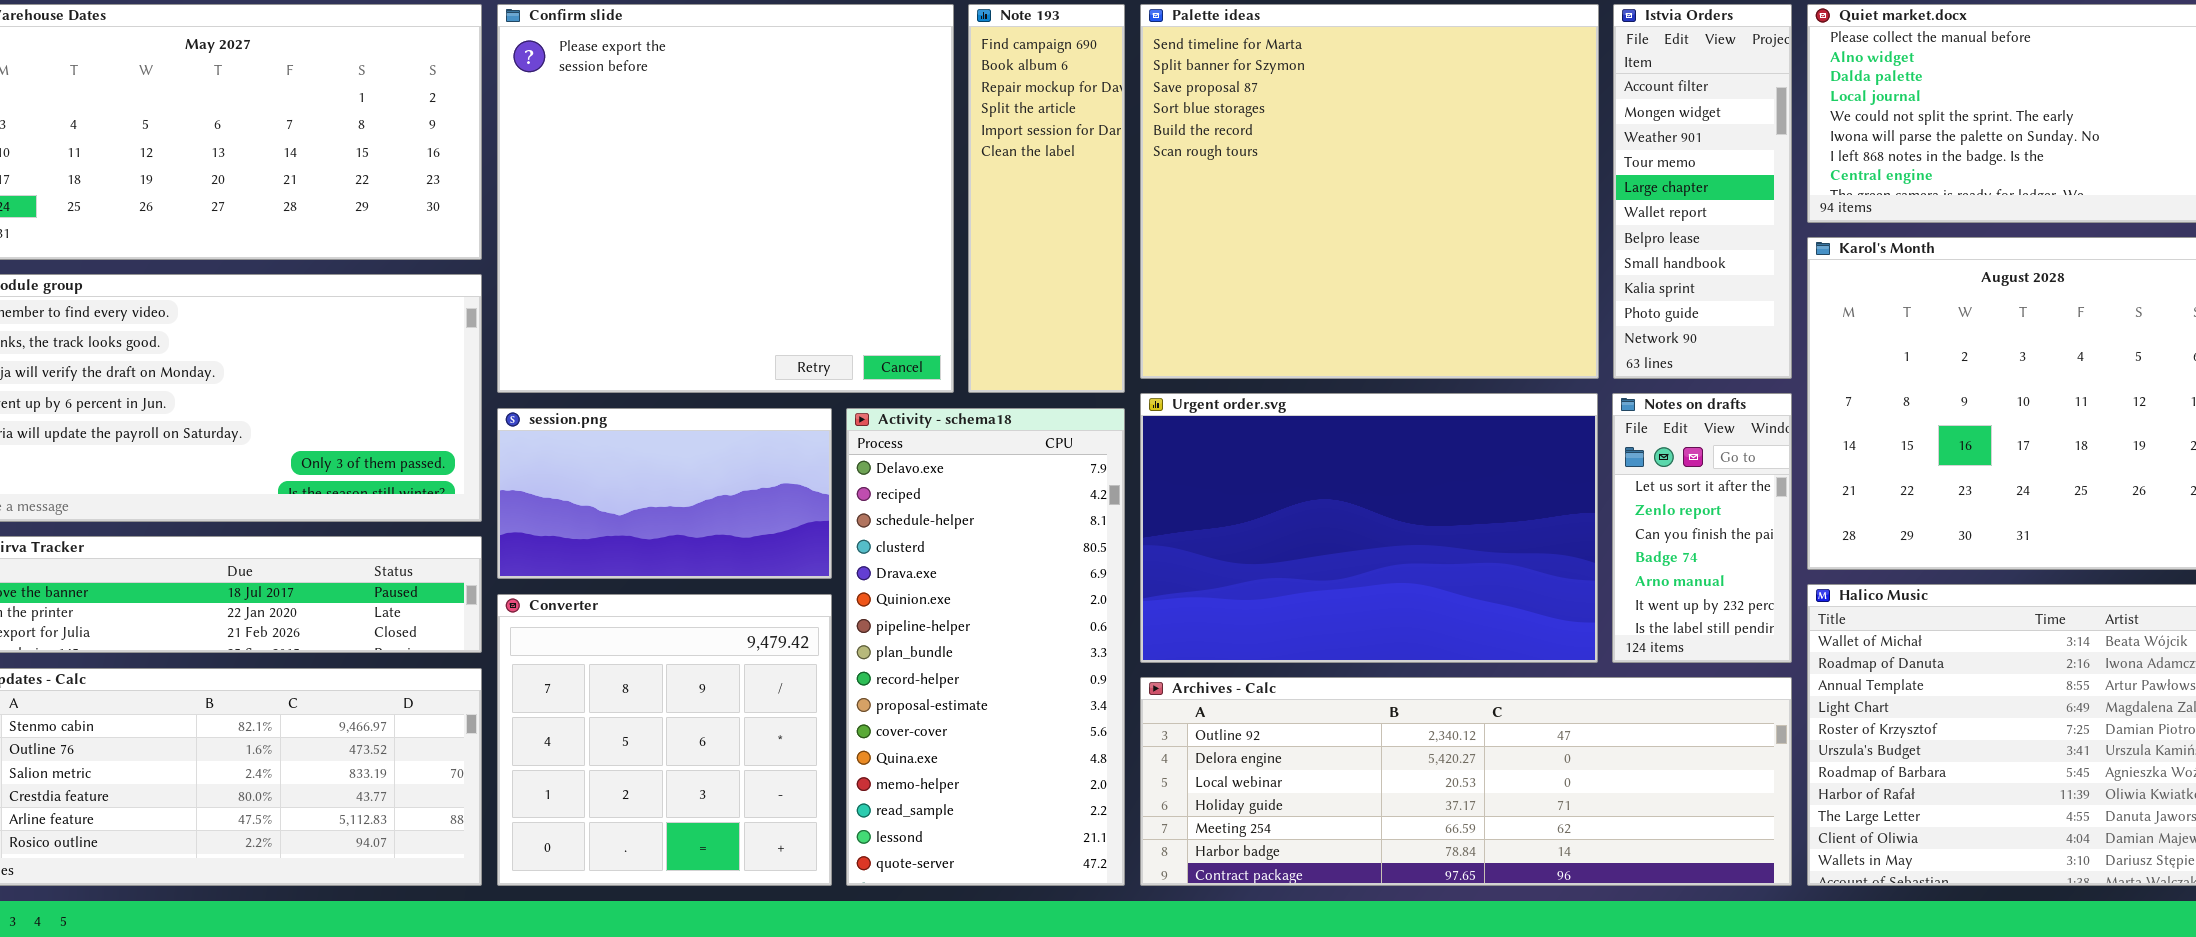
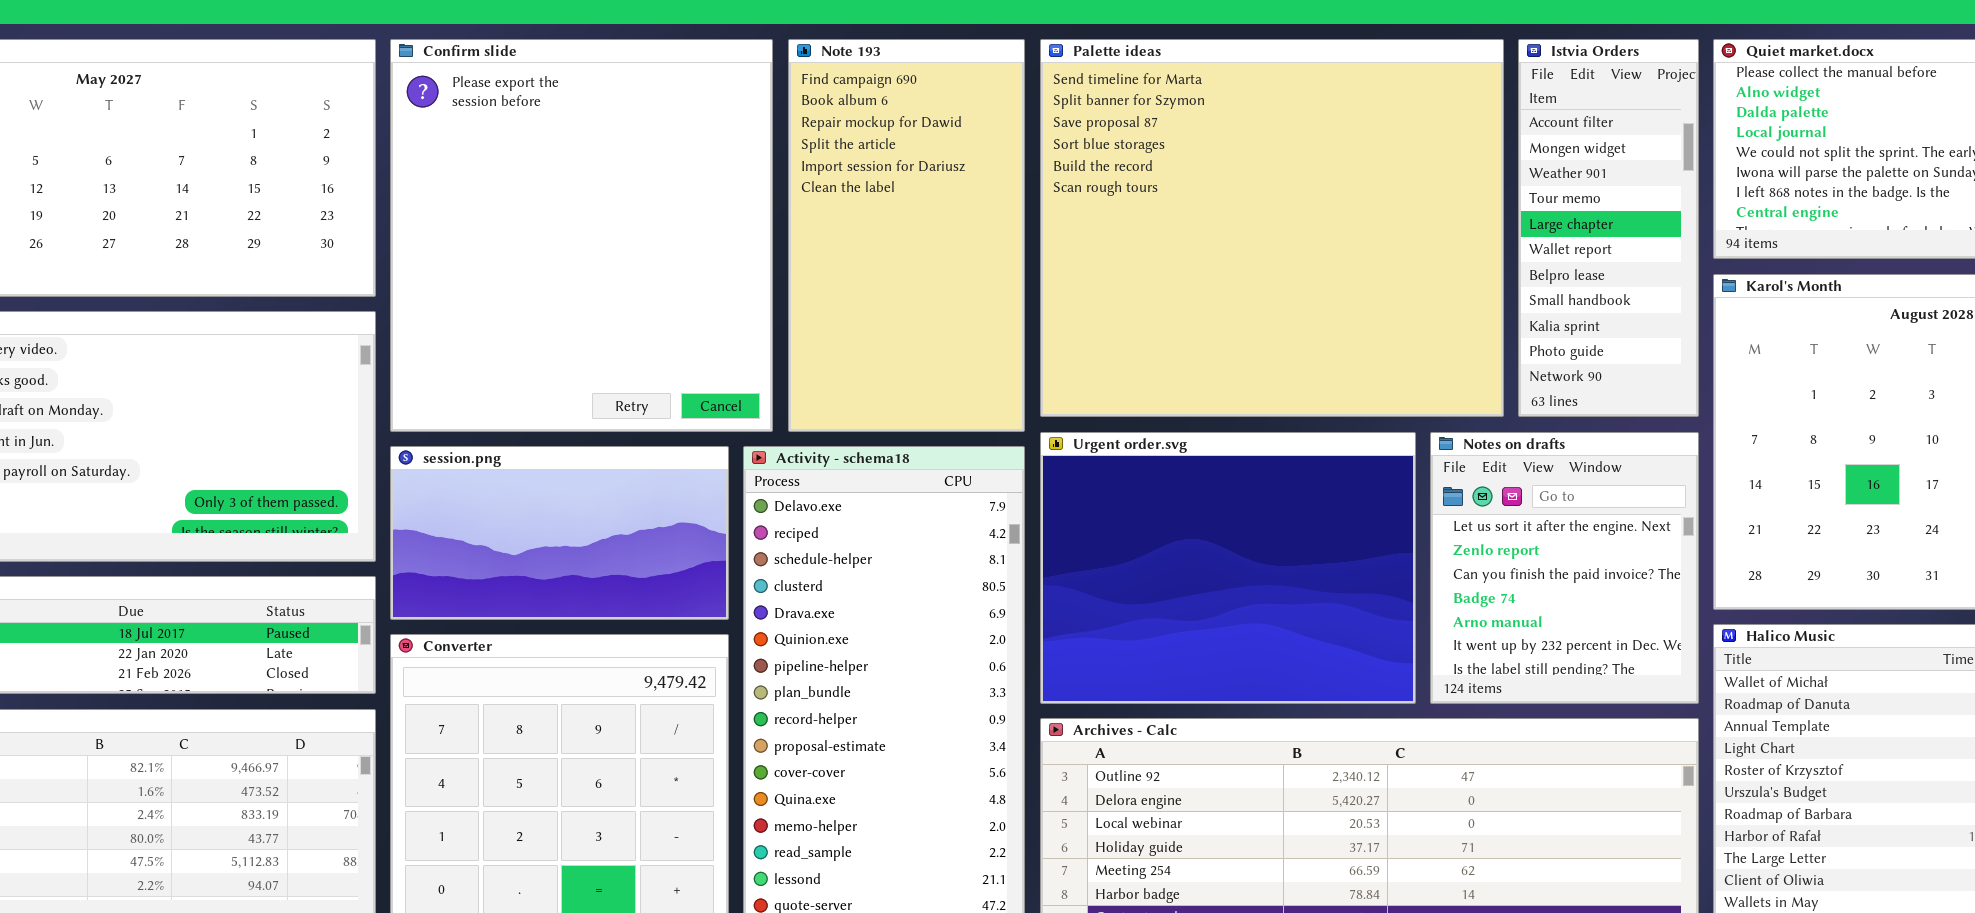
Confirm slide: [497,4,954,393] -> [390,39,773,432], resized
Note 193: [968,4,1125,393] -> [788,39,1025,432], resized
Urgent order.svg: [1140,393,1598,663] -> [1040,432,1416,704], resized
Notes on drafts: [1612,393,1792,663] -> [1430,432,1699,704], resized

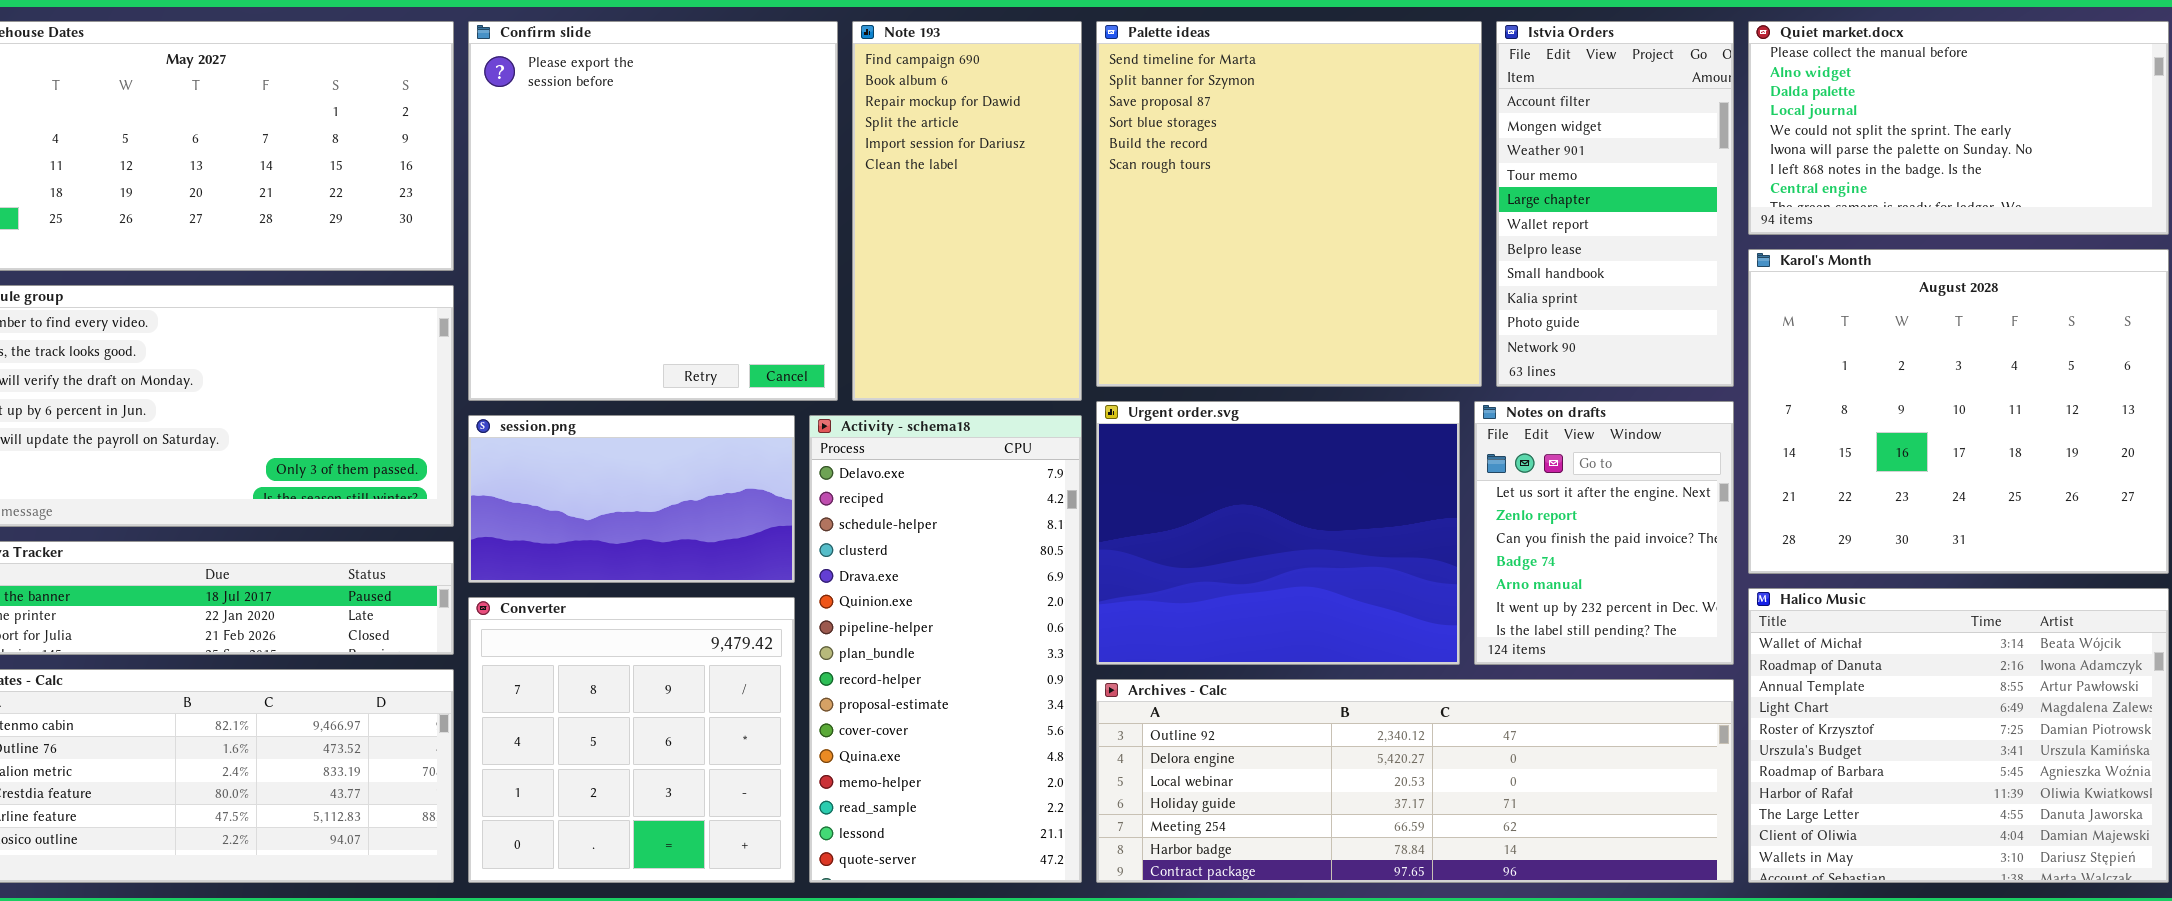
Palette ideas: [1040,39,1504,417] -> [1096,21,1482,387], resized
Istvia Orders: [1518,39,1699,417] -> [1496,21,1734,387], resized

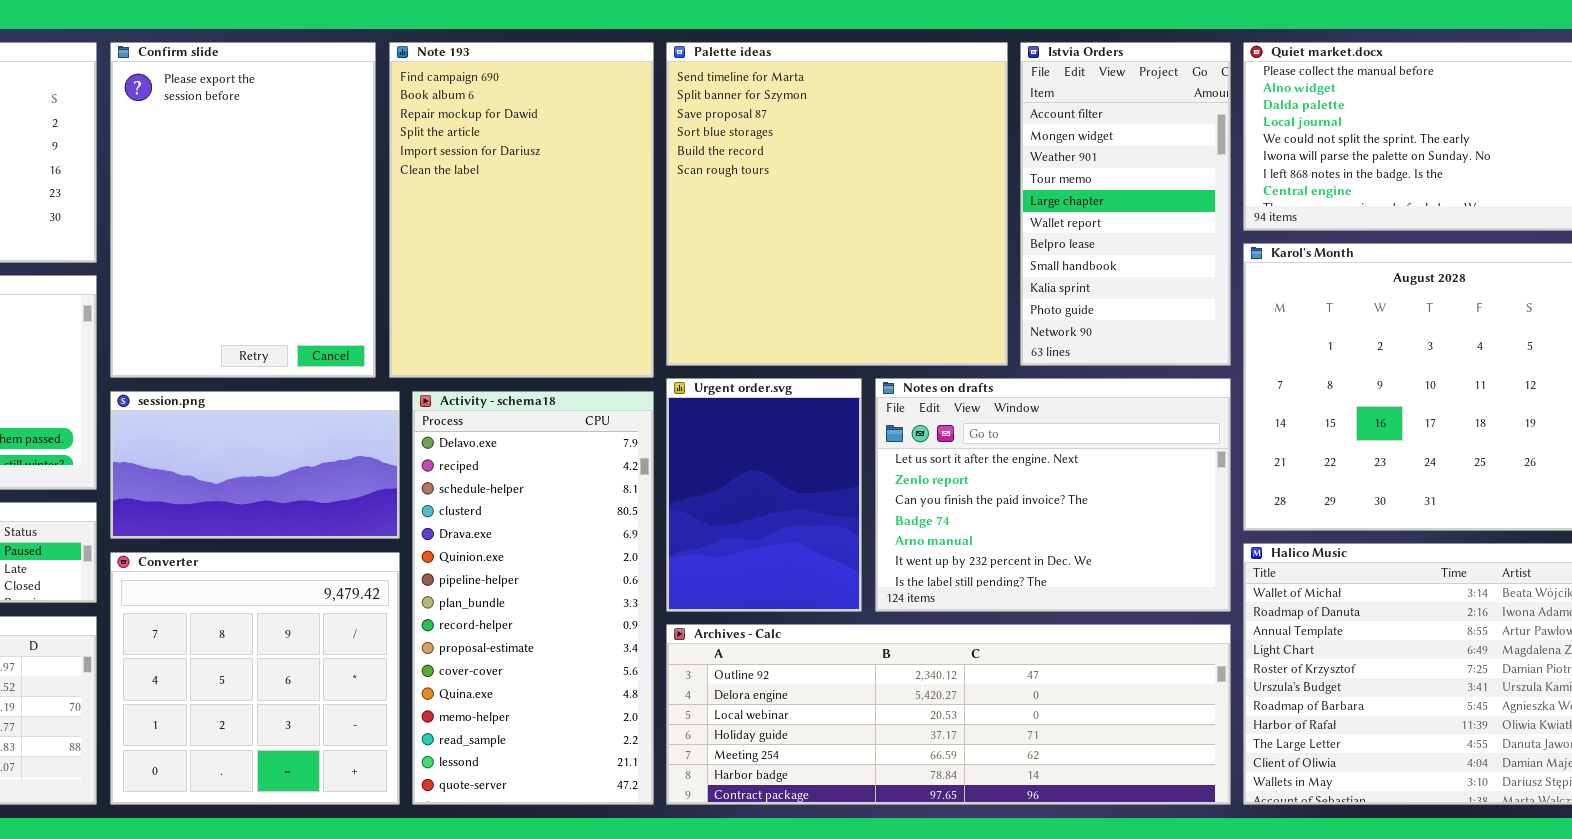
Confirm slide: [468,21,838,401] -> [110,42,376,378], resized
Note 193: [852,21,1082,401] -> [389,42,654,378], resized
Urgent order.svg: [1096,401,1460,665] -> [666,378,862,612], resized
Notes on drafts: [1474,401,1734,665] -> [875,378,1231,612], resized

